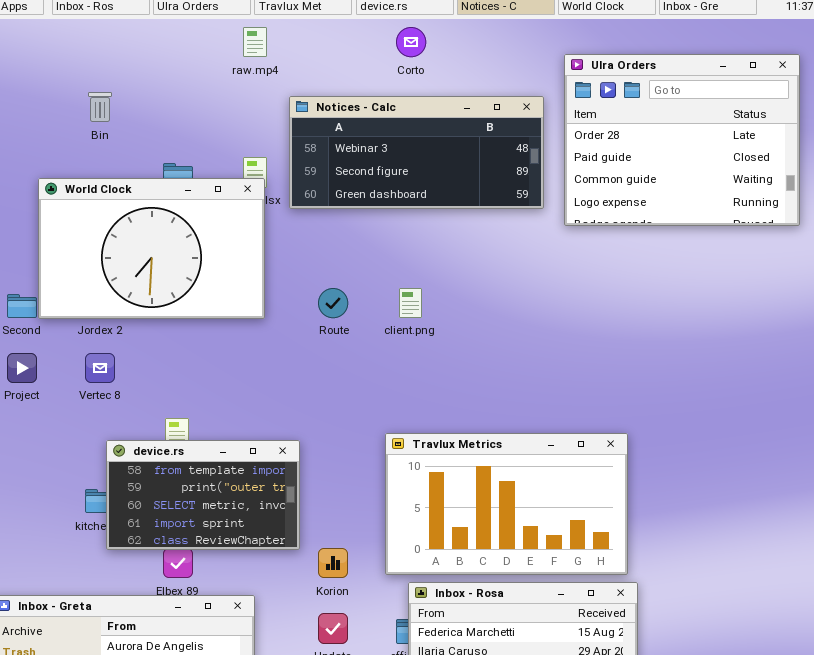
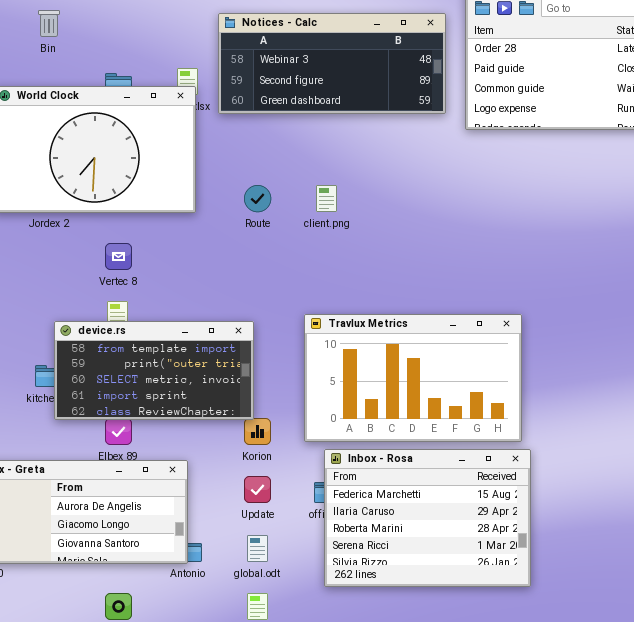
Vertec 8: [85,353,115,383] -> [105,243,132,270], moved
device.rs: [106,440,300,550] -> [54,321,254,420], resized

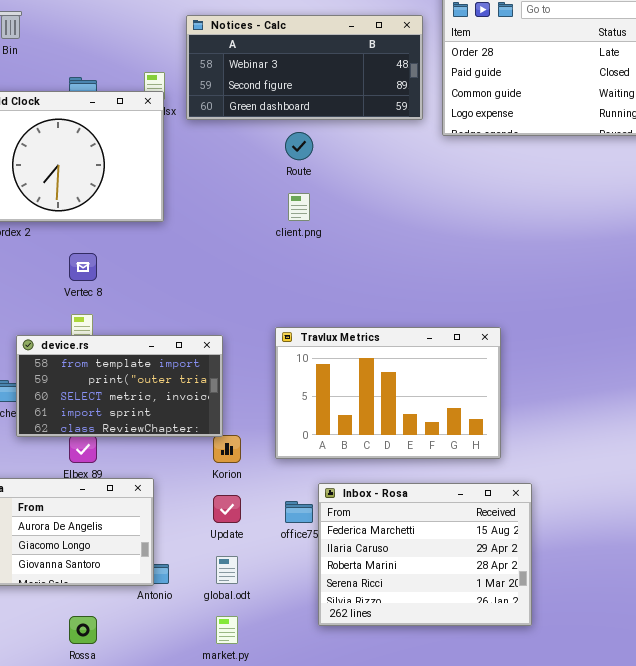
Route: [244,185,271,212] -> [285,132,313,160], moved
Inbox - Rosa: [324,449,531,587] -> [318,483,532,626], moved

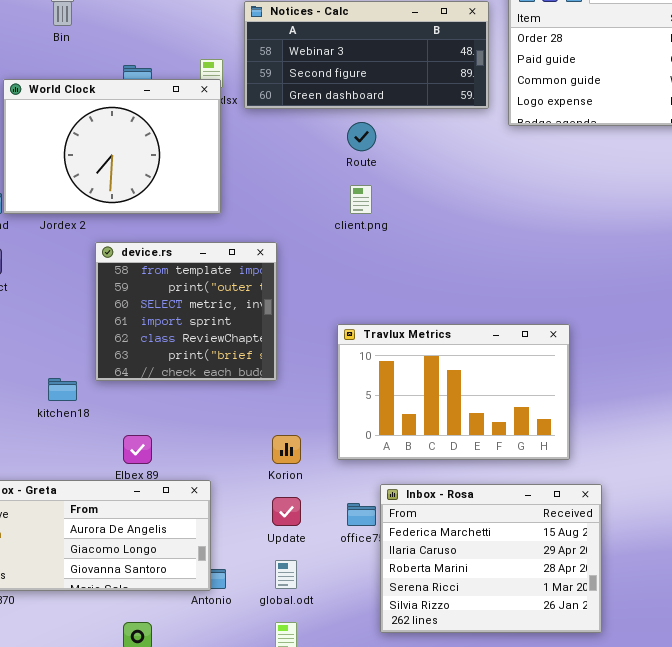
device.rs: [16,335,223,437] -> [95,242,277,381], moved, resized

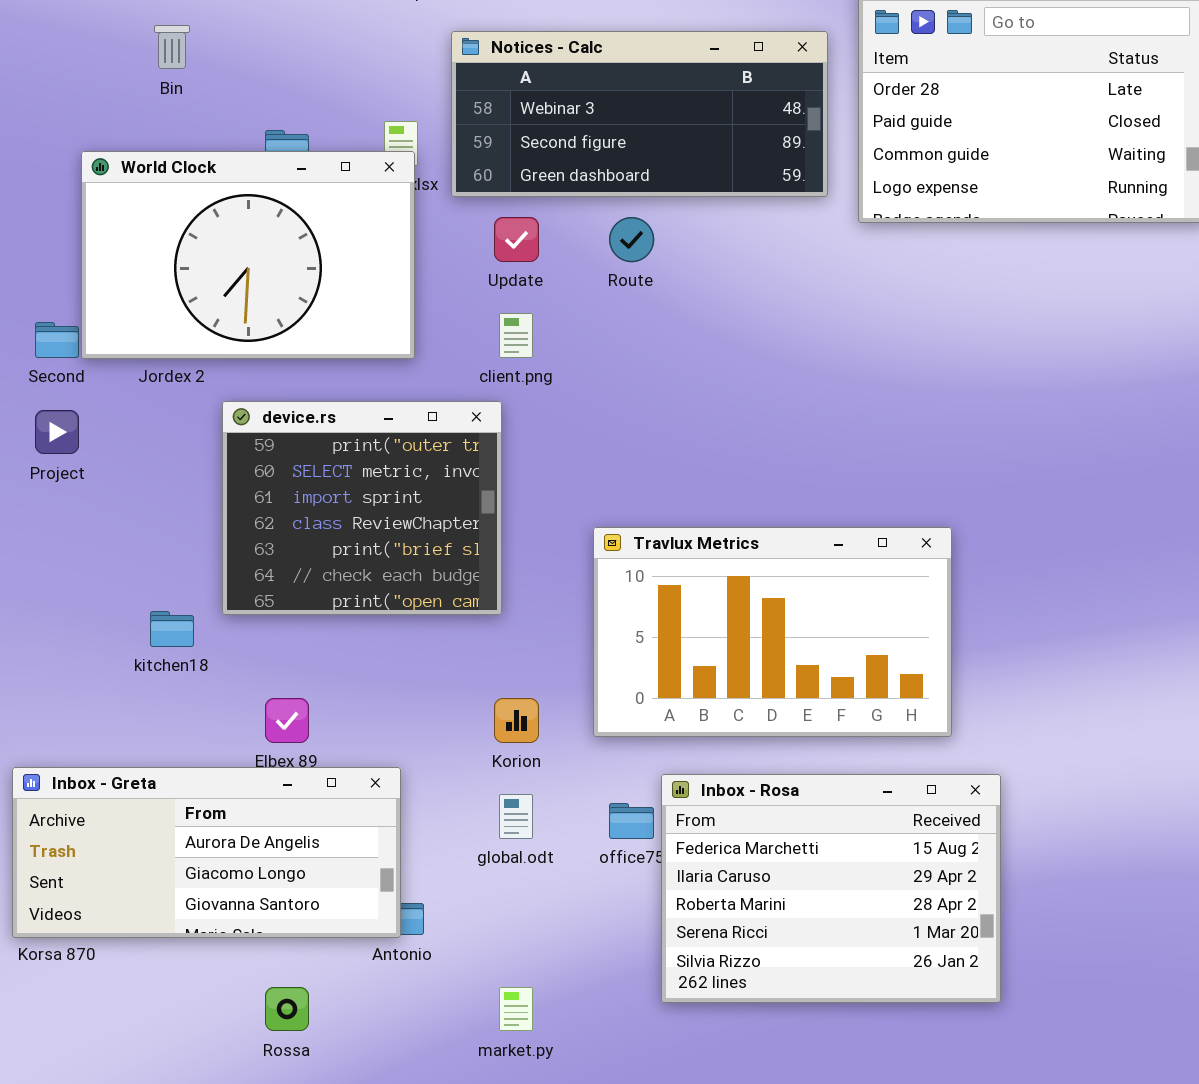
client.png: [350,185,372,214] -> [499,313,533,358], moved
device.rs: [95,242,277,381] -> [222,401,502,615], scrolled down 1 row
Update: [272,497,301,526] -> [494,217,539,262], moved
global.odt: [275,560,297,589] -> [499,794,533,839], moved

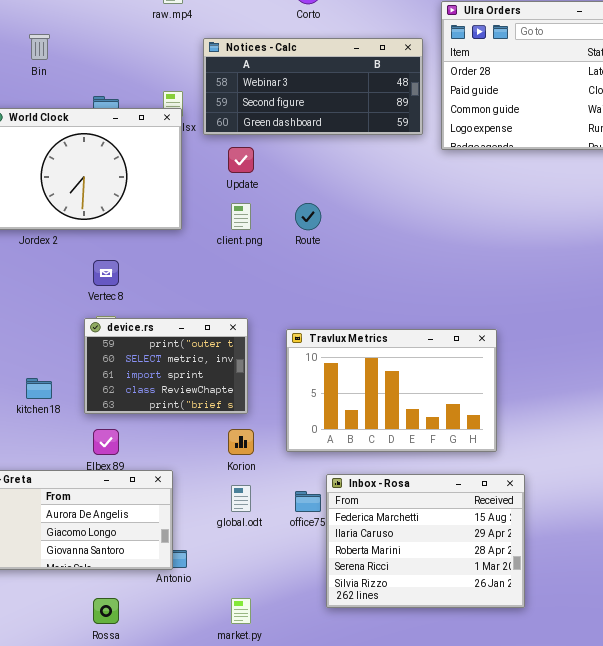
Route: [609,217,654,262] -> [295,203,321,230], moved
device.rs: [222,401,502,615] -> [84,318,248,414], moved, resized

